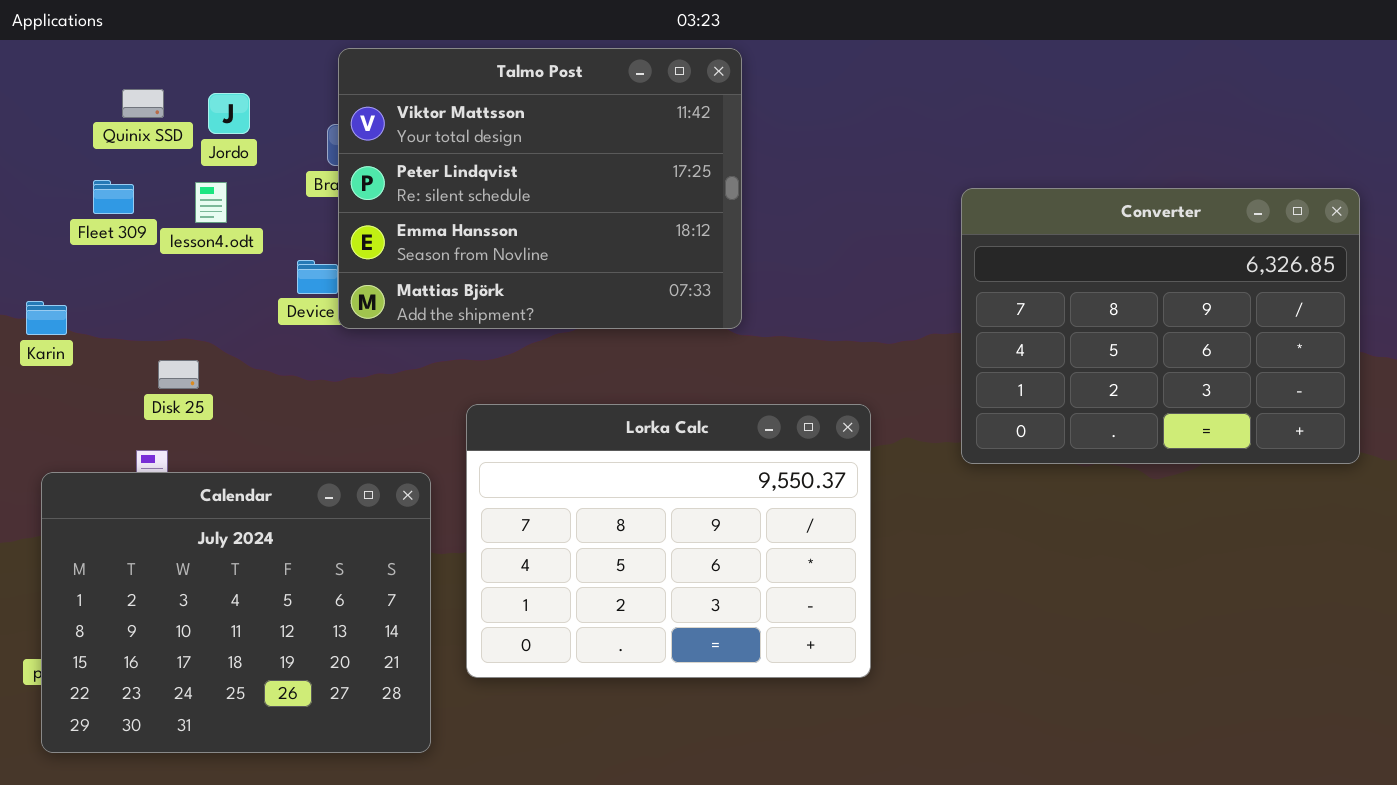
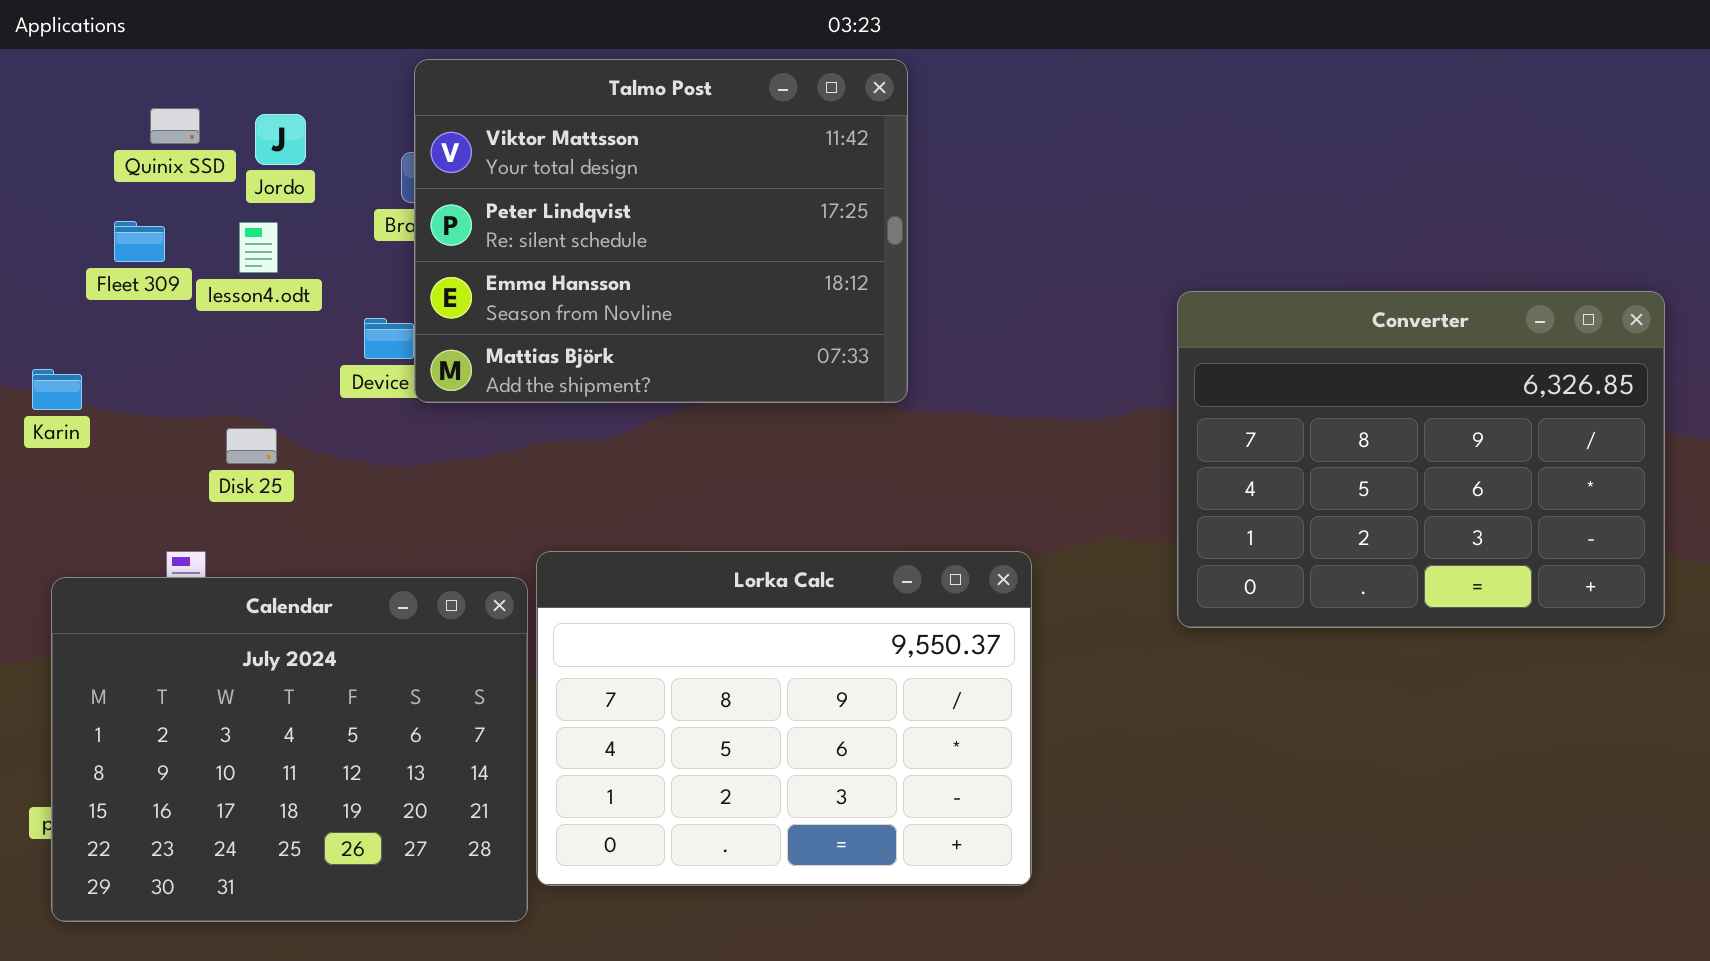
Converter: [961,188,1360,464] -> [1177,291,1665,628], moved
Disk 25: [158,360,199,389] -> [226,428,277,464], moved
Lorka Calc: [466,404,871,678] -> [536,551,1032,886], moved

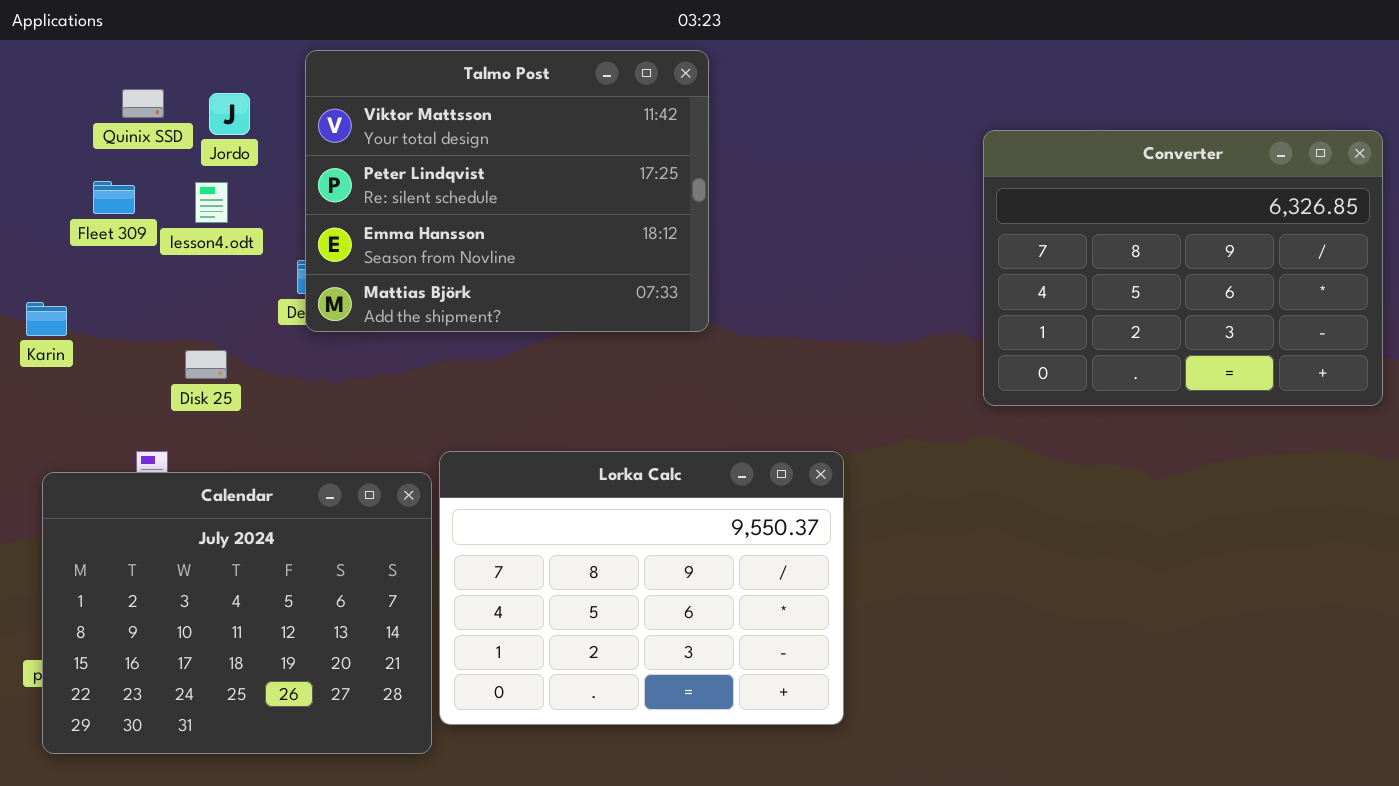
Talmo Post: [414,59,908,403] -> [305,50,709,332], moved
Converter: [1177,291,1665,628] -> [983,130,1383,406], moved

